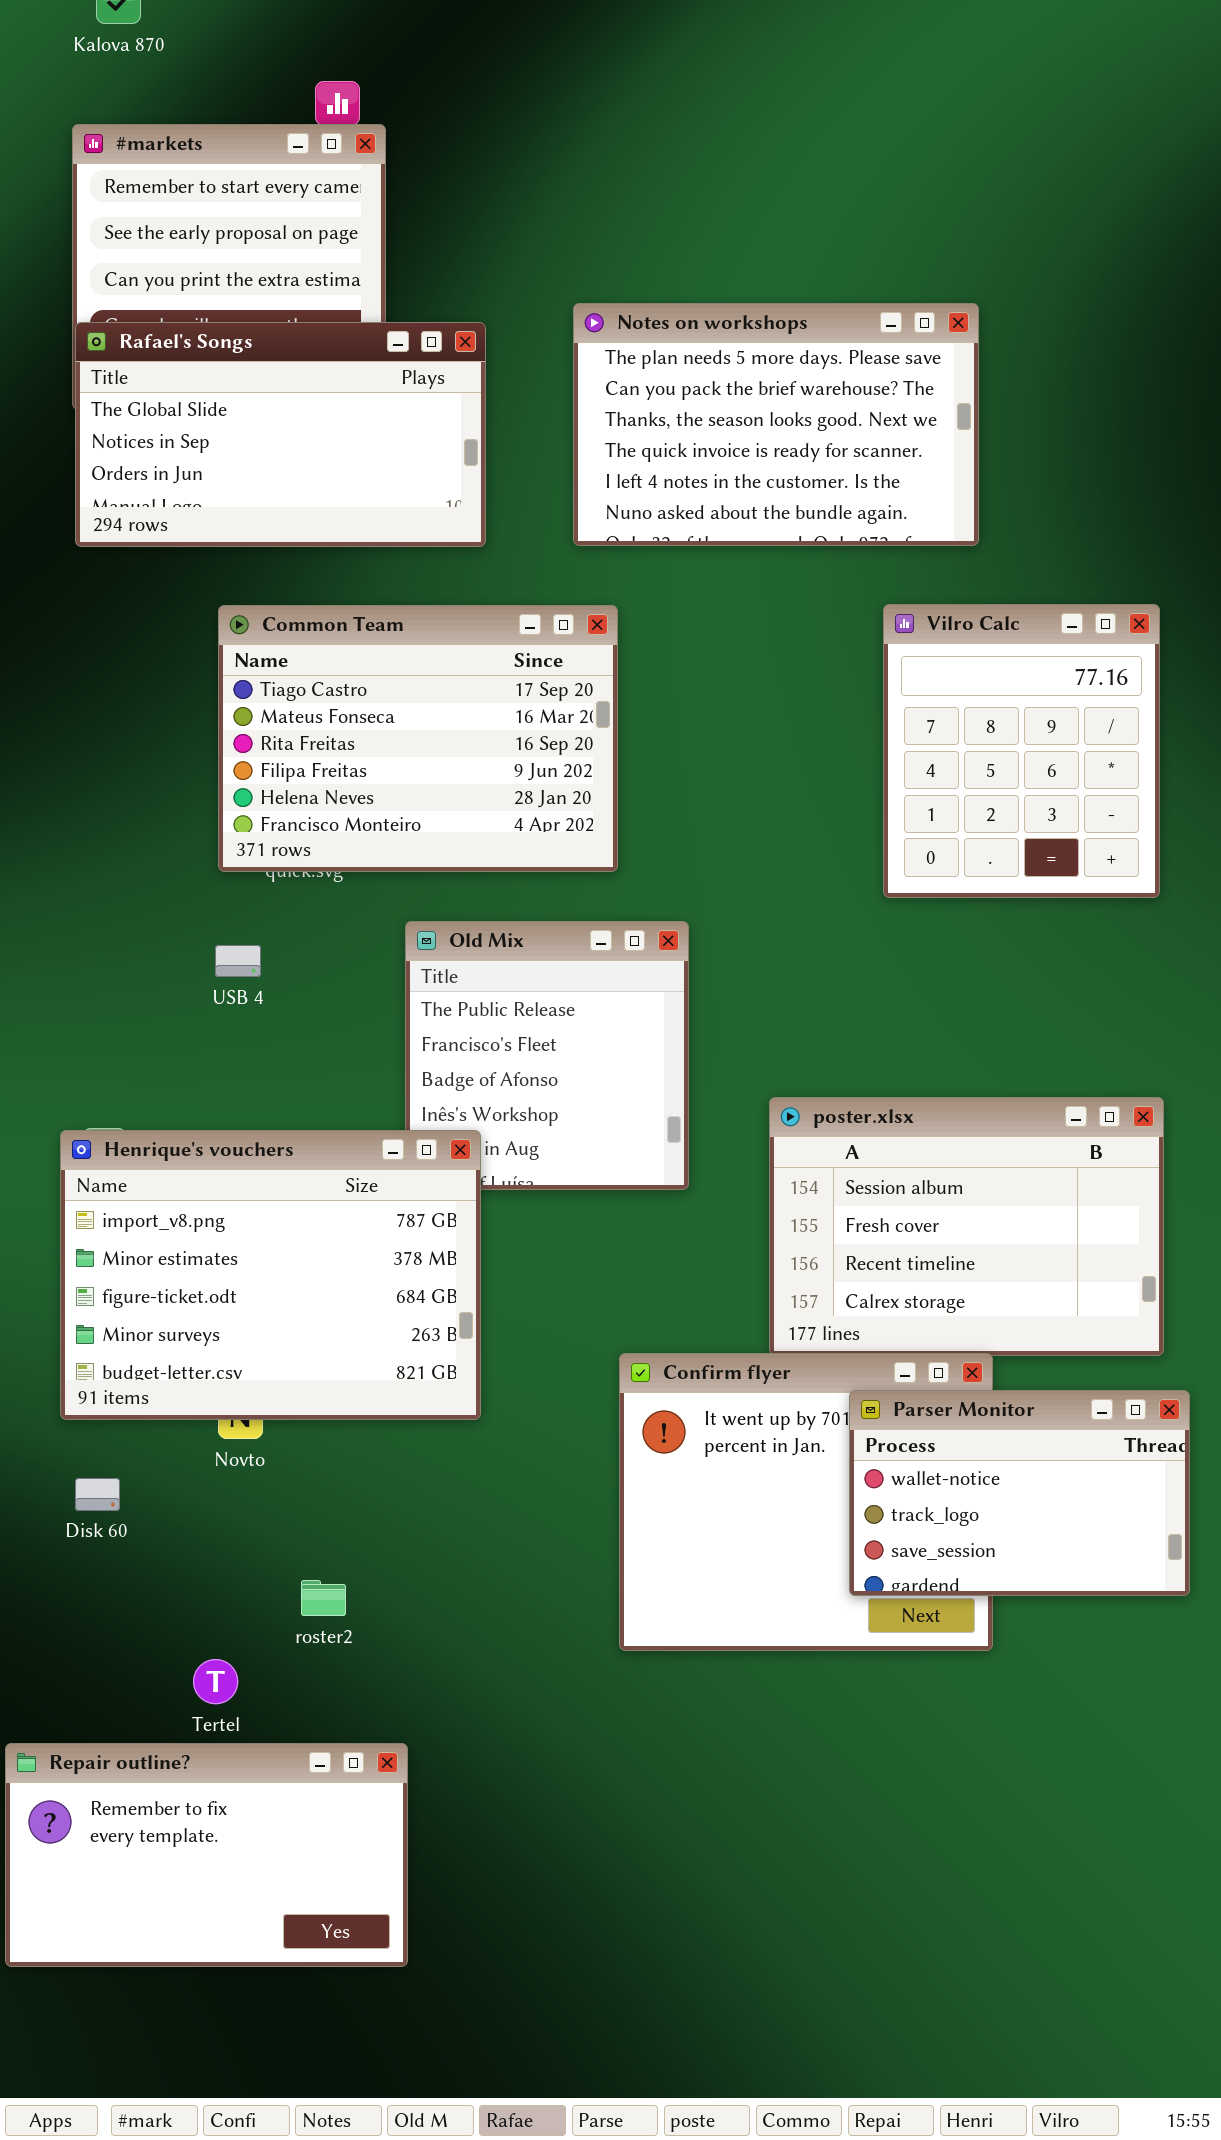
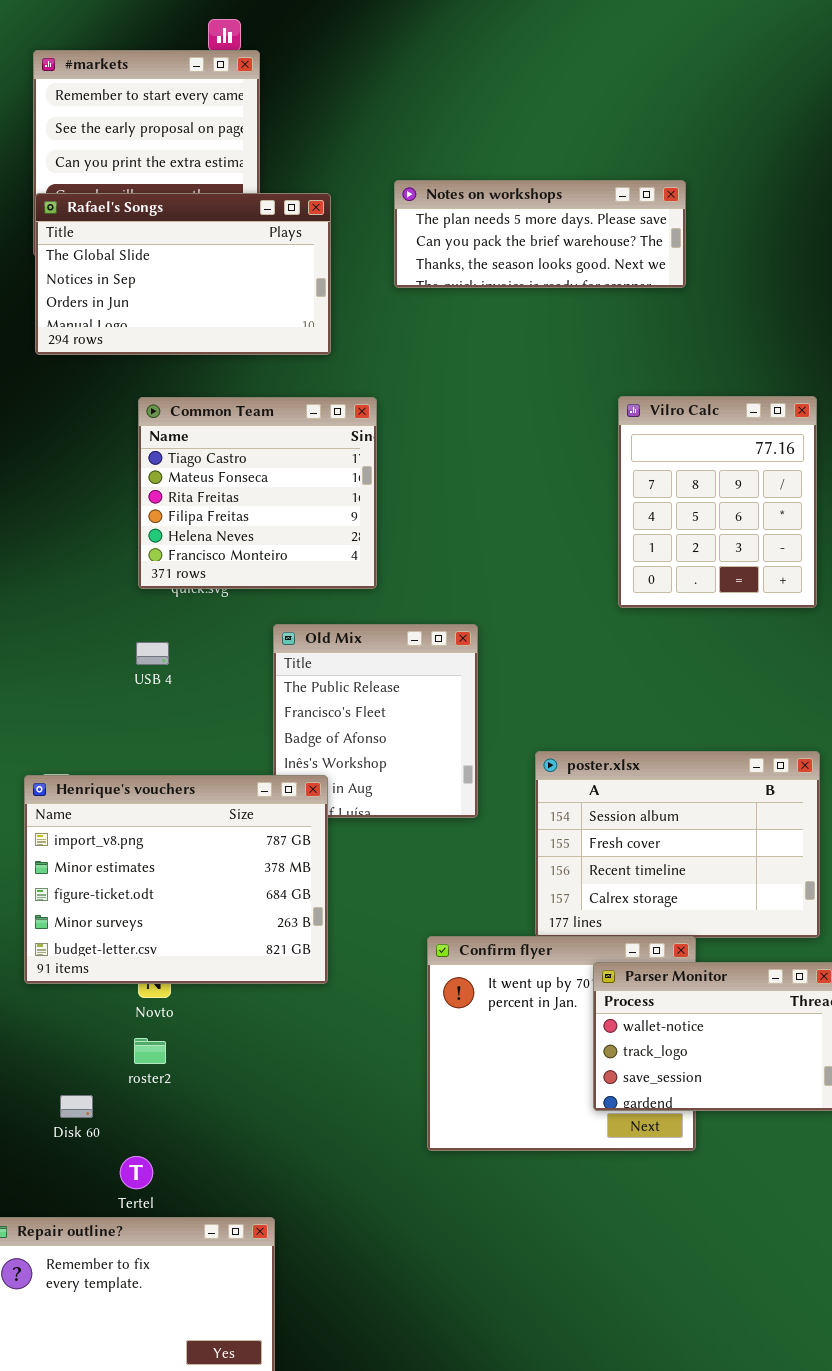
Notes on workshops: [573,303,979,546] -> [394,180,686,288], resized
Common Team: [218,605,618,872] -> [138,397,377,589], resized
Disk 60: [75,1478,120,1511] -> [60,1095,93,1118], moved
roster2: [301,1580,346,1616] -> [134,1038,166,1064], moved

